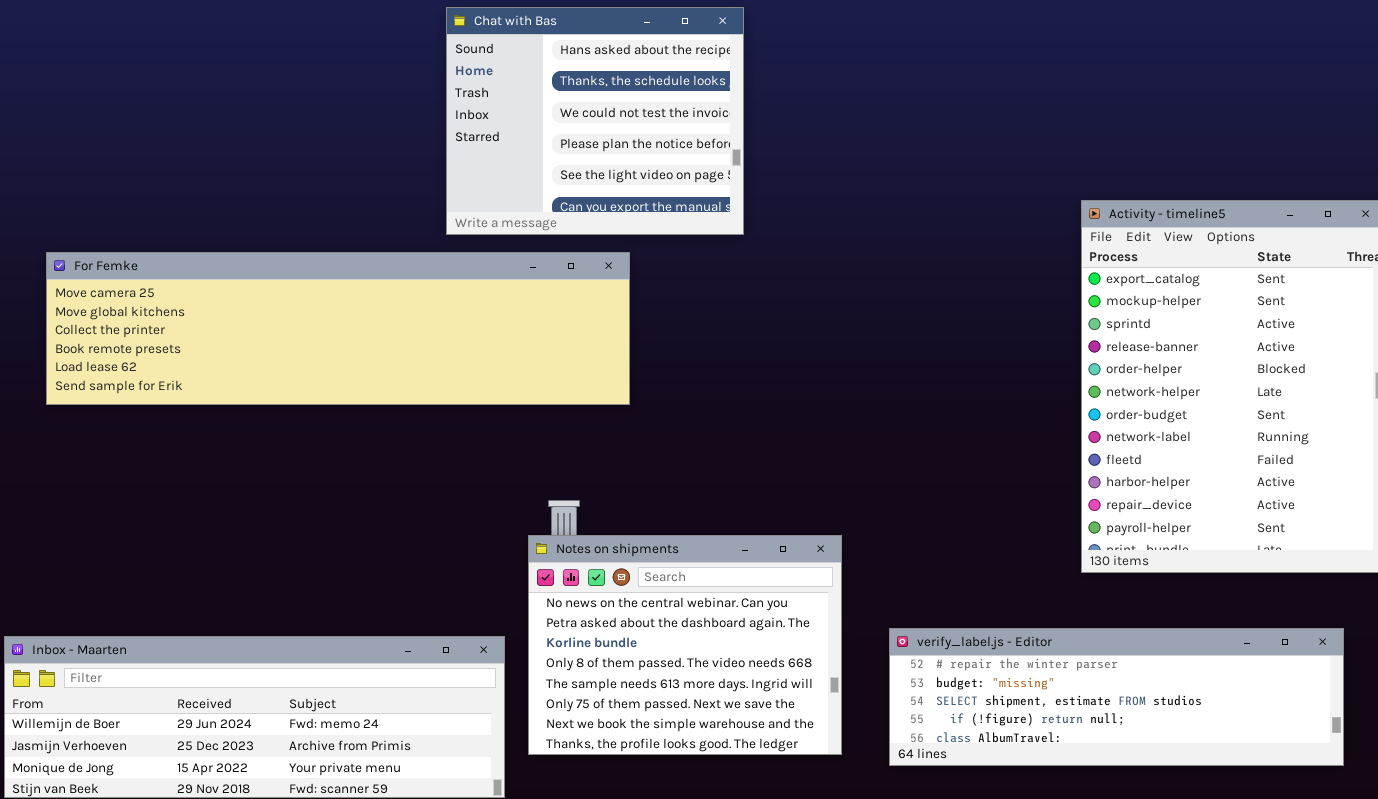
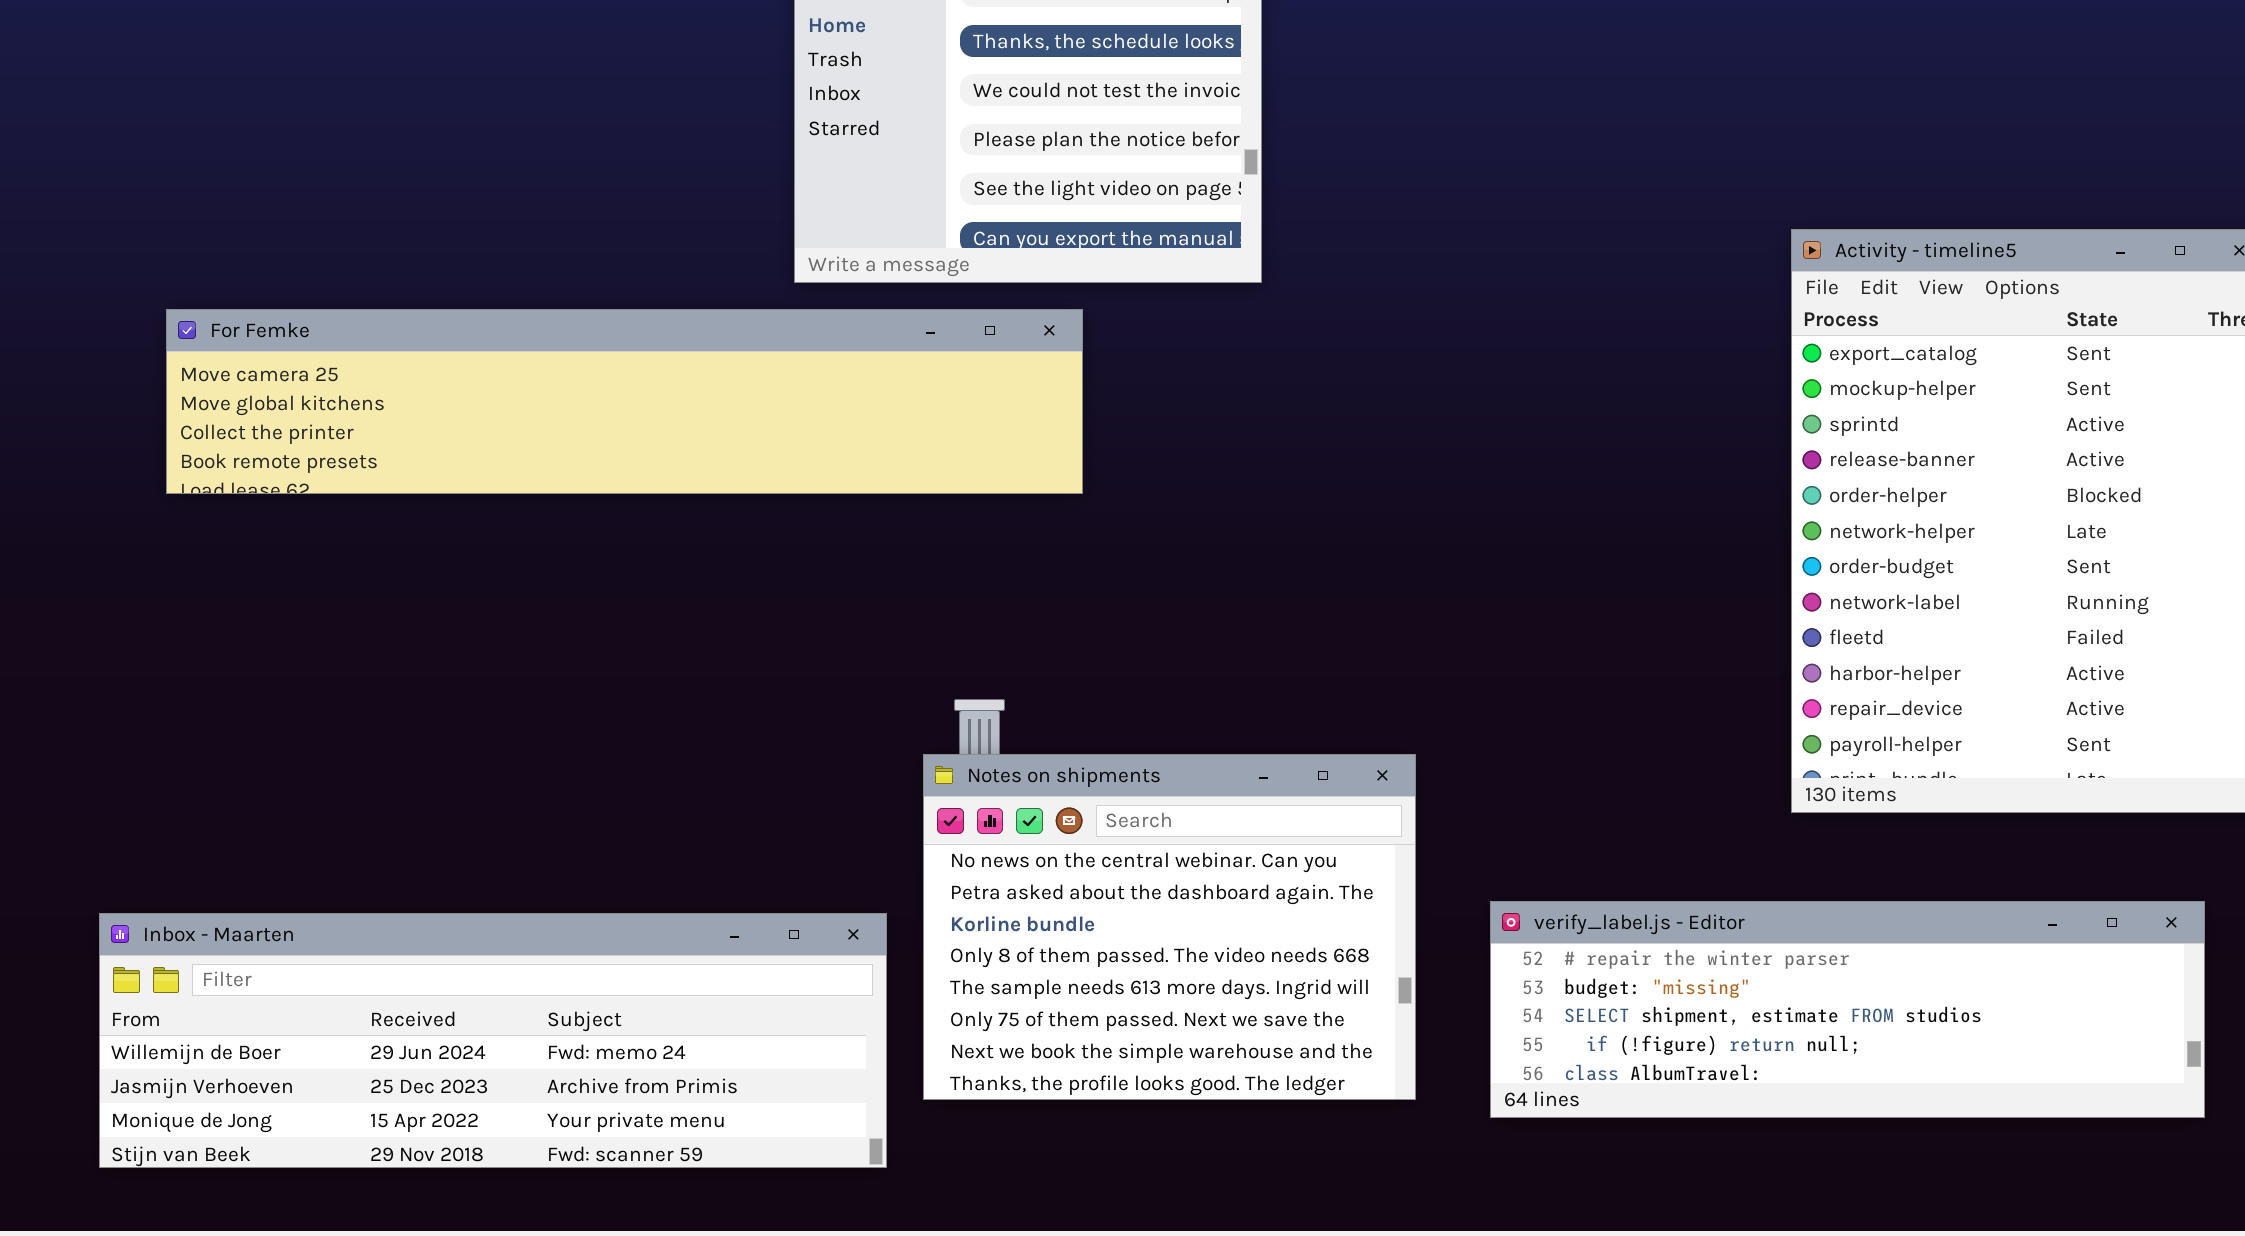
For Femke: [46,252,630,405] -> [166,309,1083,494], resized

